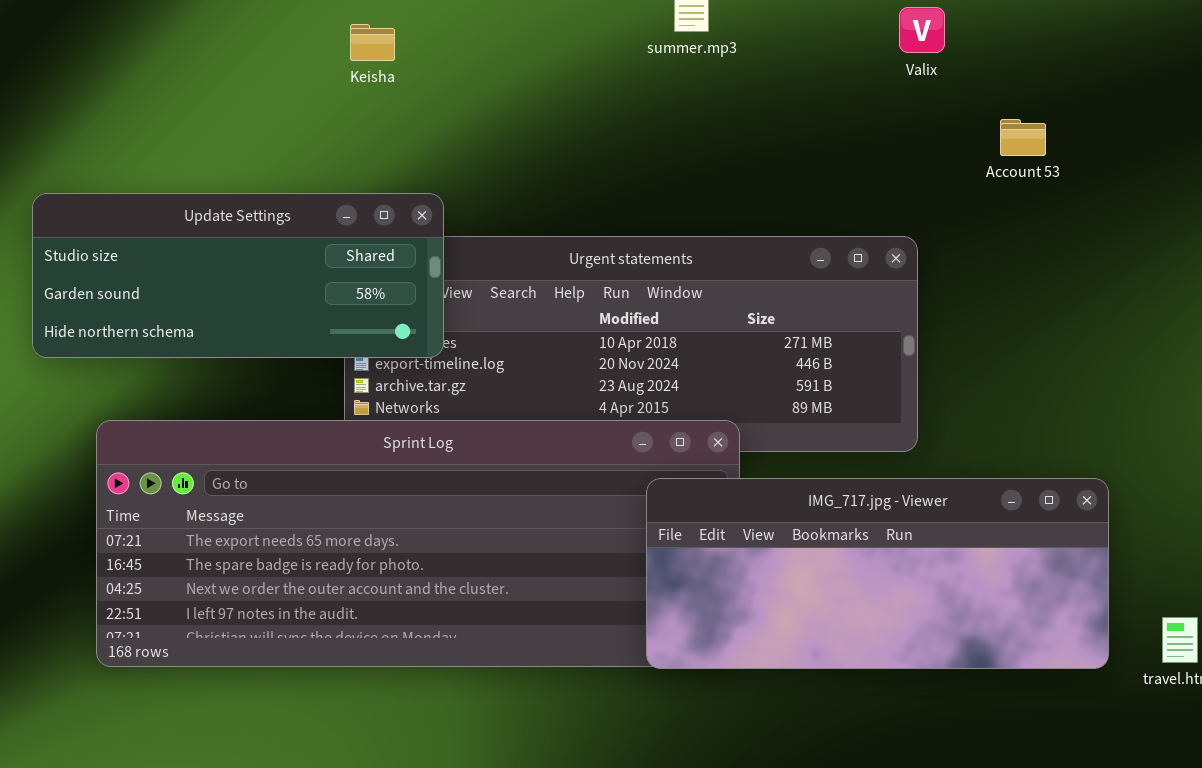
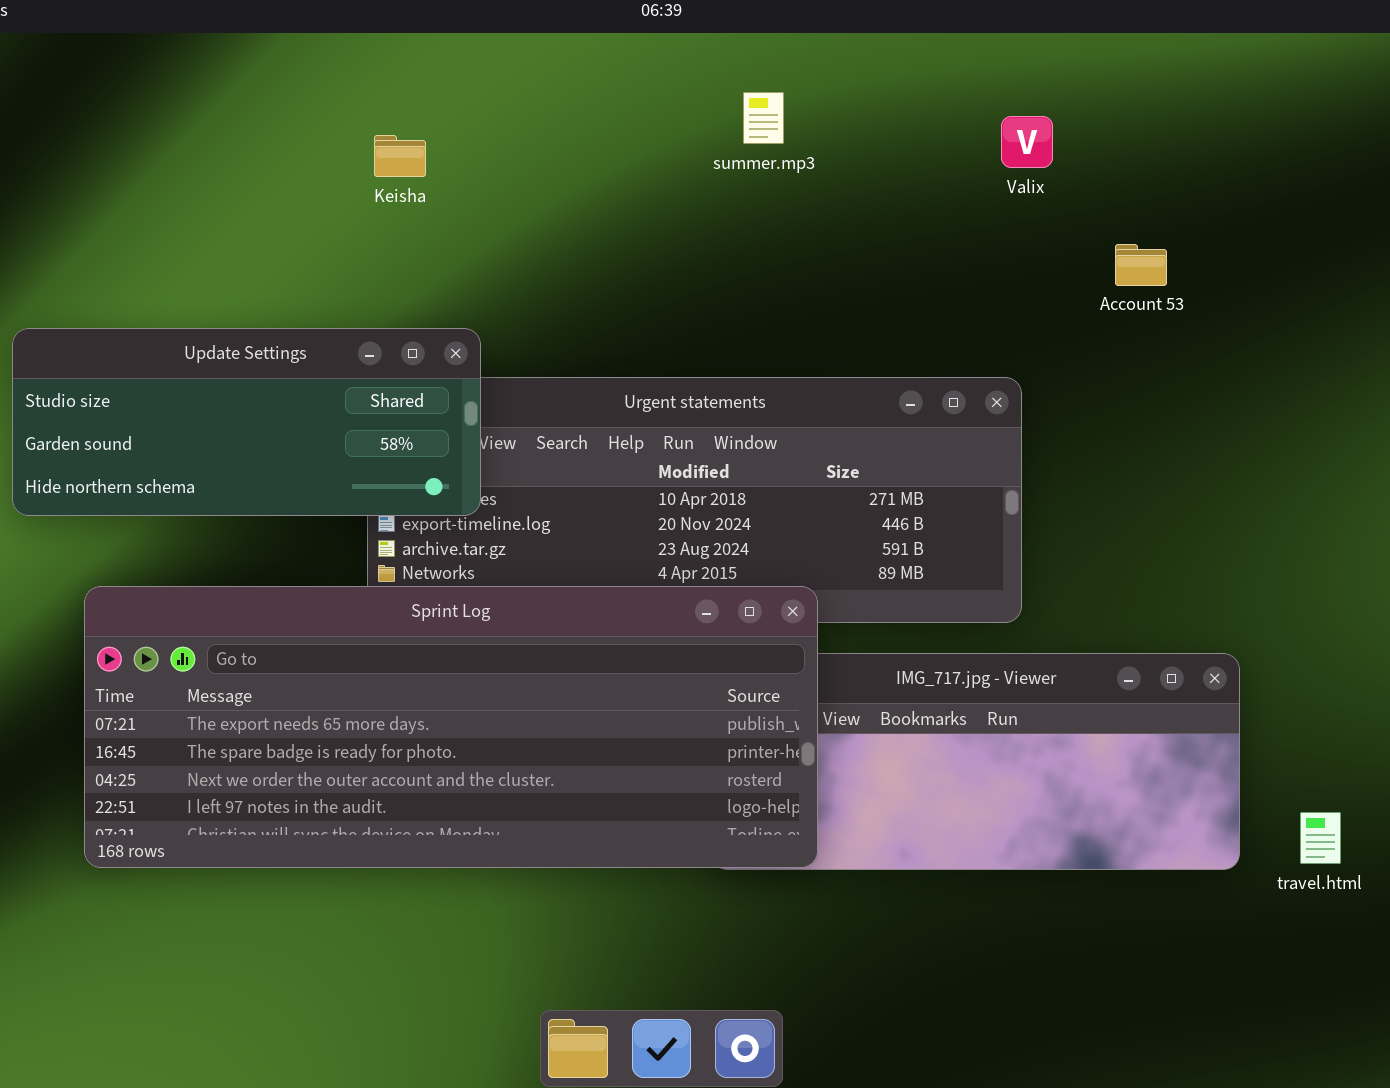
Sprint Log: [96,420,740,667] -> [84,586,818,868], raised

